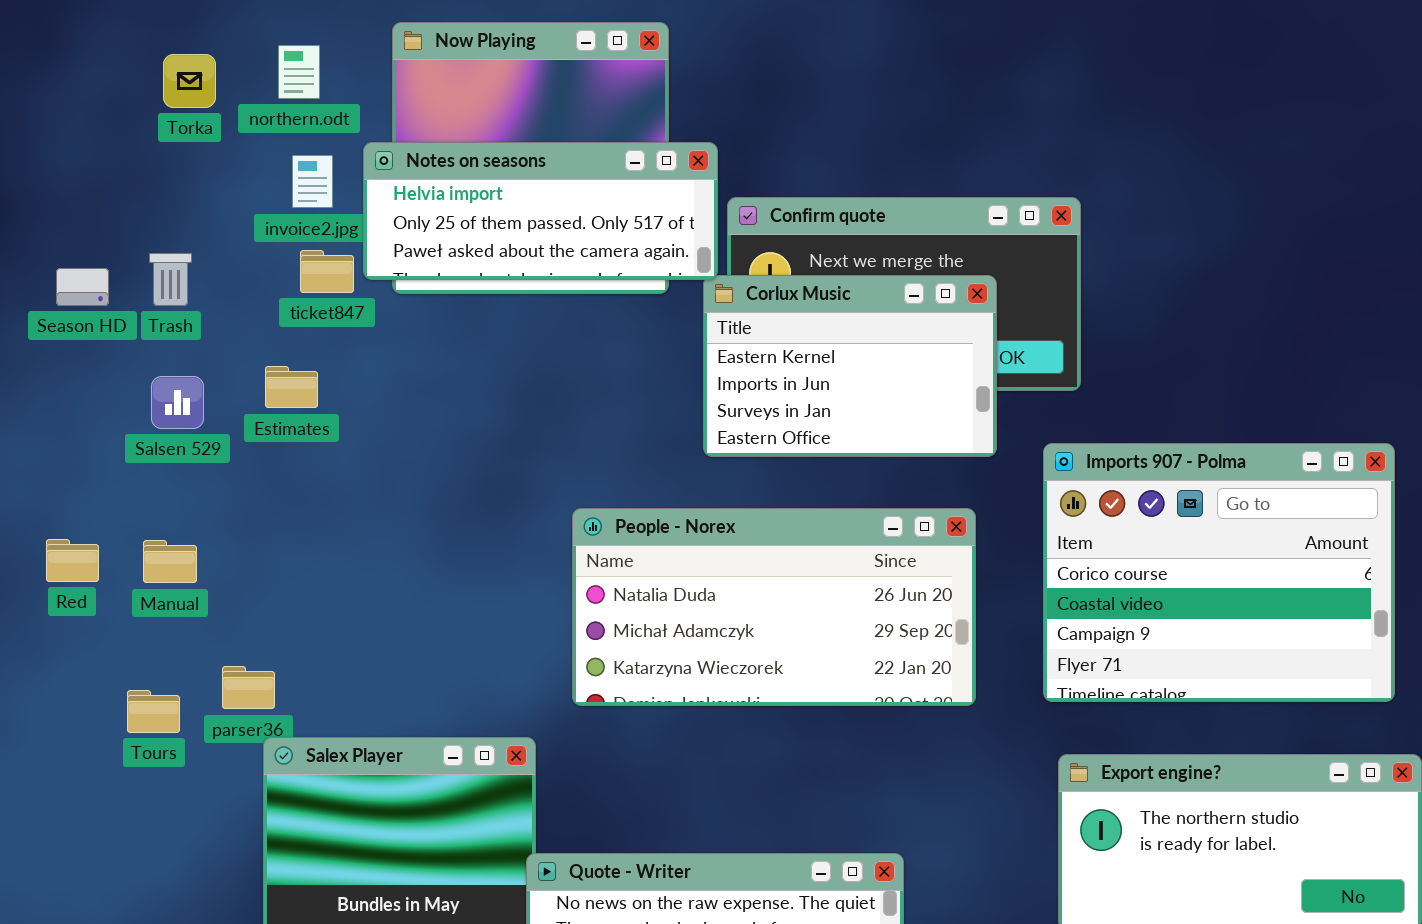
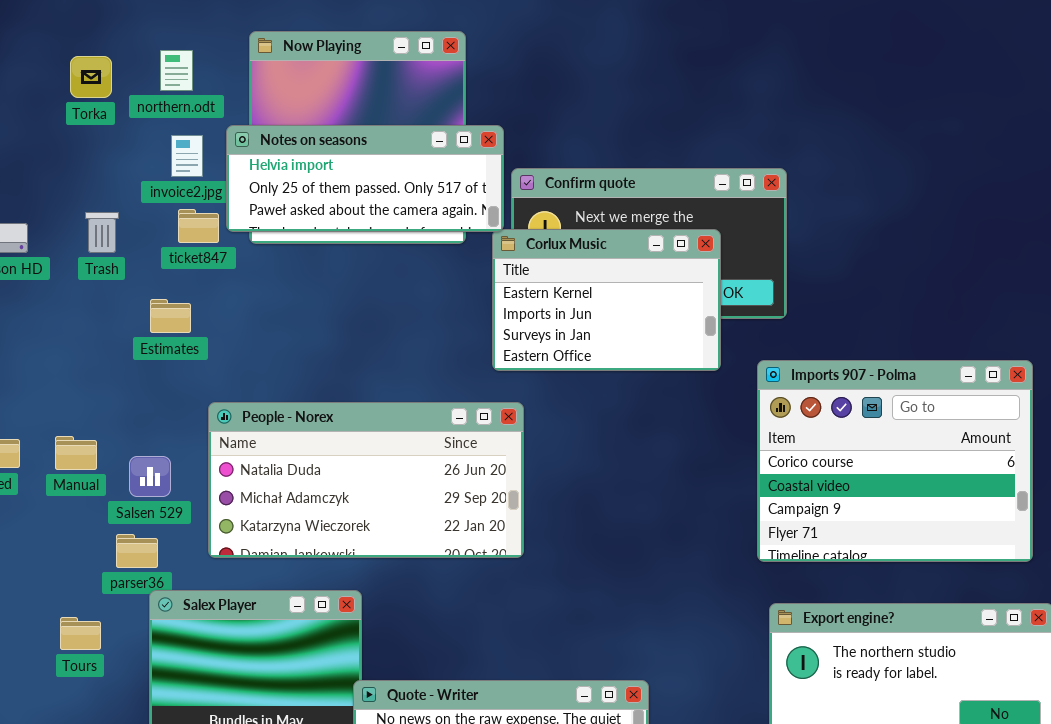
Trash: [149,253,192,306] -> [85,212,119,253], moved
Salsen 529: [151,376,204,429] -> [129,456,171,497], moved
People - Norex: [572,508,976,706] -> [208,402,524,558], moved
Tours: [127,690,180,733] -> [60,617,101,650], moved

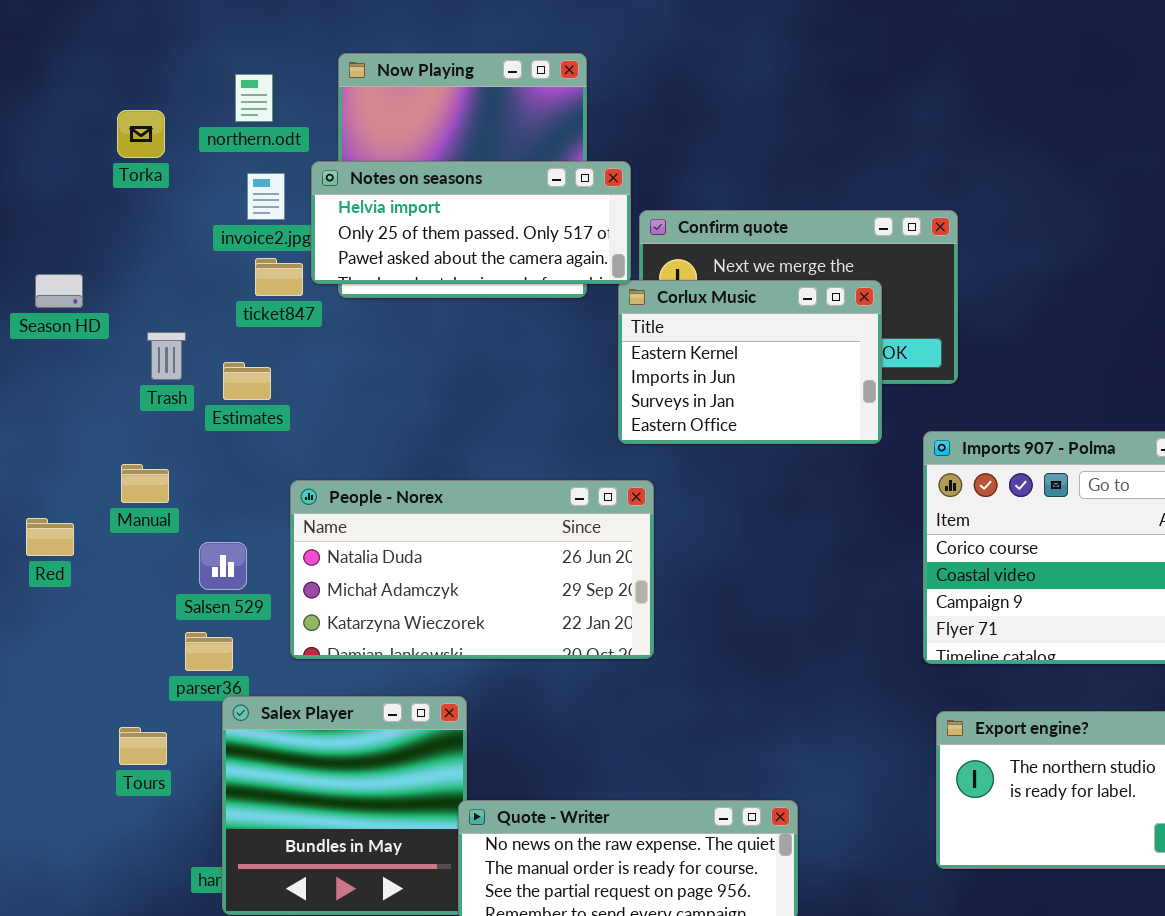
Torka: [70,56,112,98] -> [117,110,165,158], moved
Trash: [85,212,119,253] -> [147,332,186,380], moved
Manual: [55,436,97,470] -> [121,464,169,503], moved

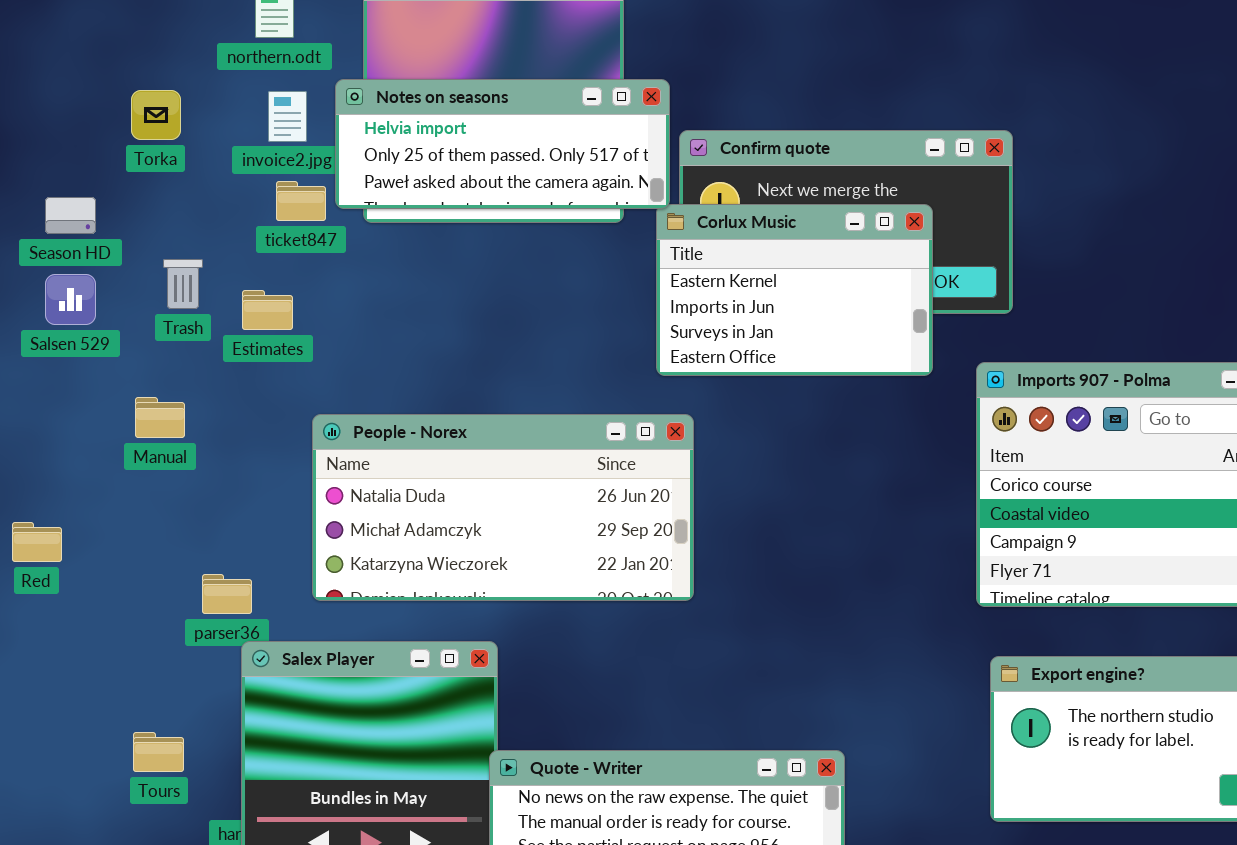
Torka: [117,110,165,158] -> [131,90,181,140], moved
Red: [26,518,74,556] -> [12,522,62,562], moved
Salsen 529: [199,542,247,590] -> [45,274,96,325], moved
Tours: [119,727,167,765] -> [133,732,184,772], moved

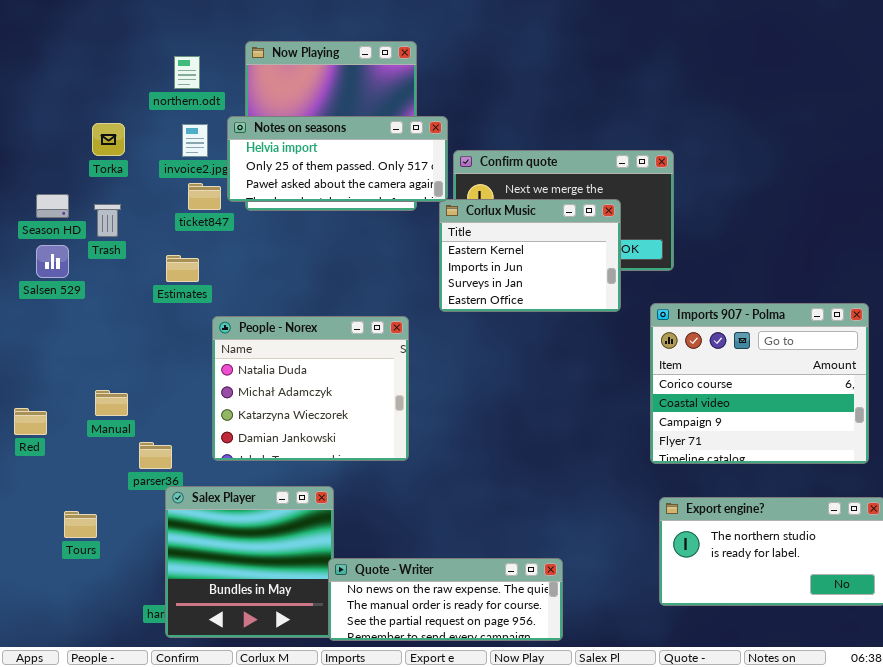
Trash: [163,259,203,309] -> [94,204,121,237], moved
Manual: [135,397,185,438] -> [95,390,128,416], moved
People - Norex: [312,414,694,601] -> [212,316,409,461], resized
Tours: [133,732,184,772] -> [64,511,97,538], moved

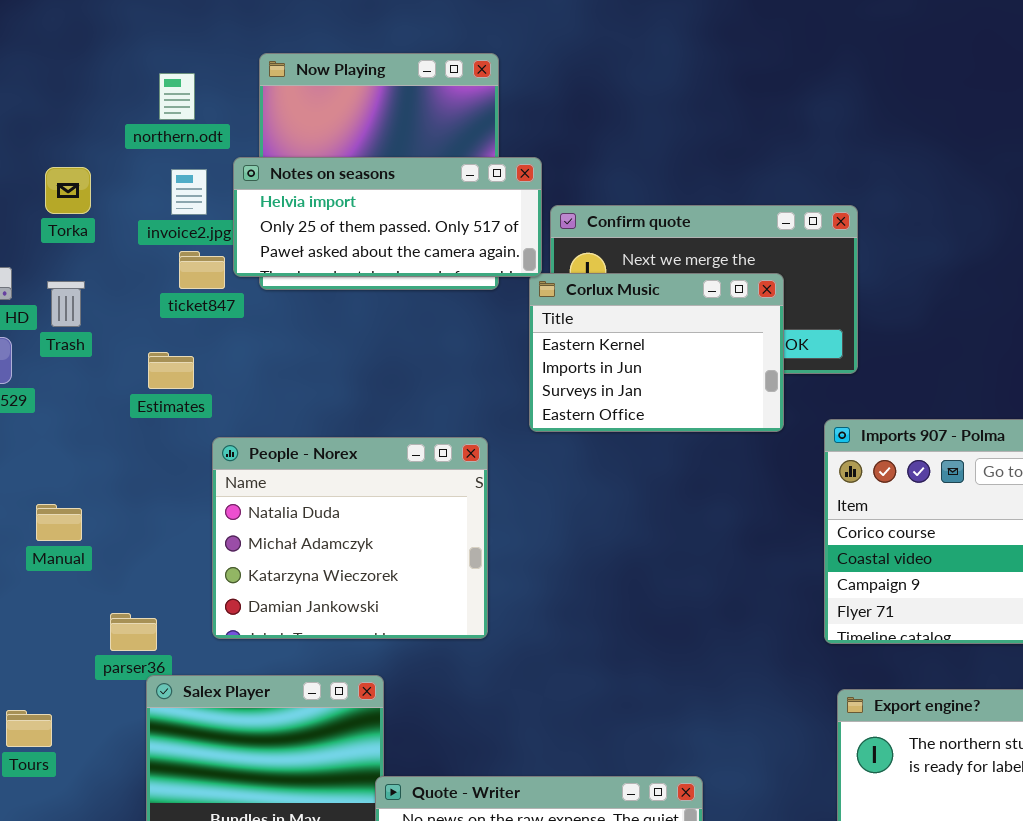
Manual: [95,390,128,416] -> [36,504,82,541], moved

